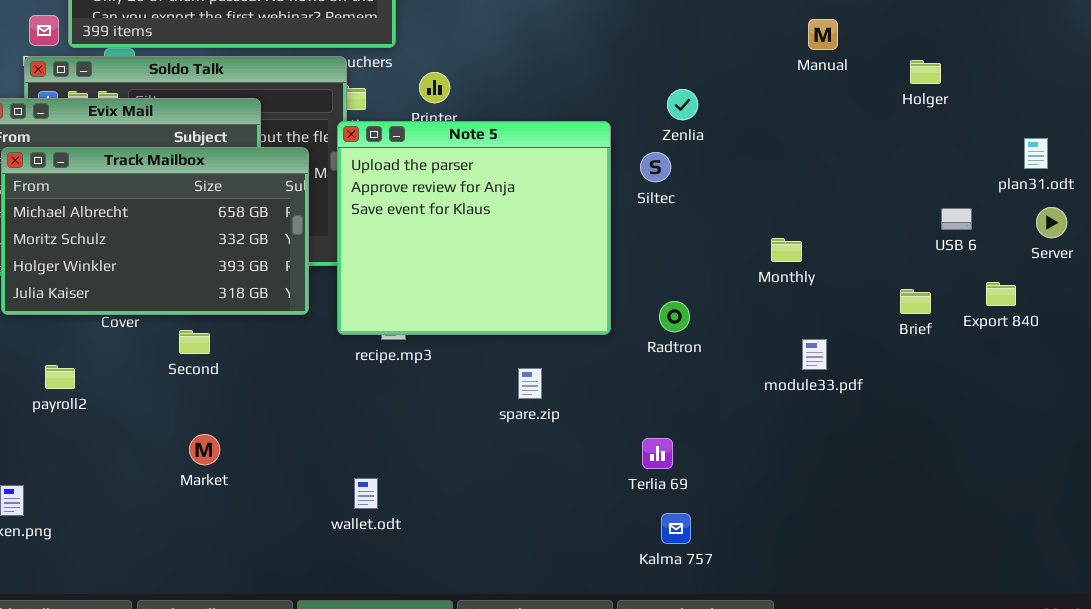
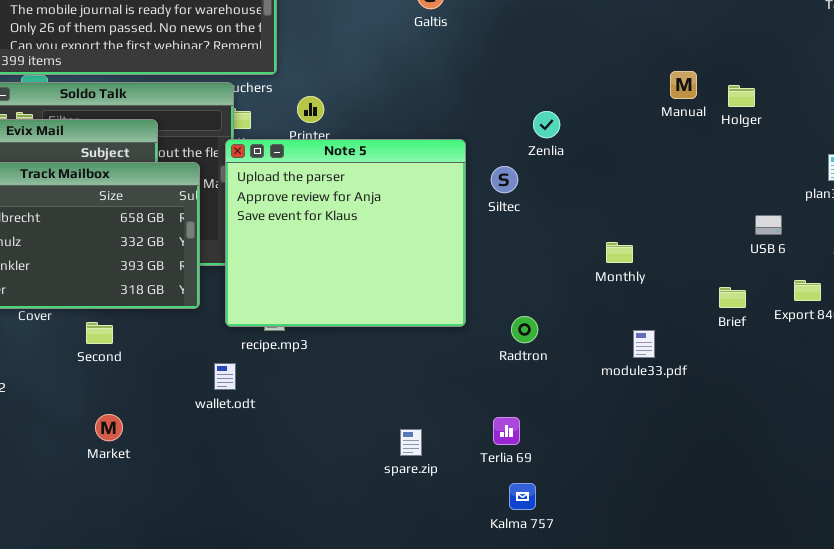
Manual: [808,19,838,50] -> [670,71,697,99], moved
Zenlia: [667,89,698,120] -> [533,111,560,138], moved
Radtron: [659,301,690,332] -> [511,316,538,343], moved
spare.zip: [518,368,542,399] -> [400,429,422,456], moved
wallet.odt: [354,478,378,509] -> [214,363,236,390], moved

